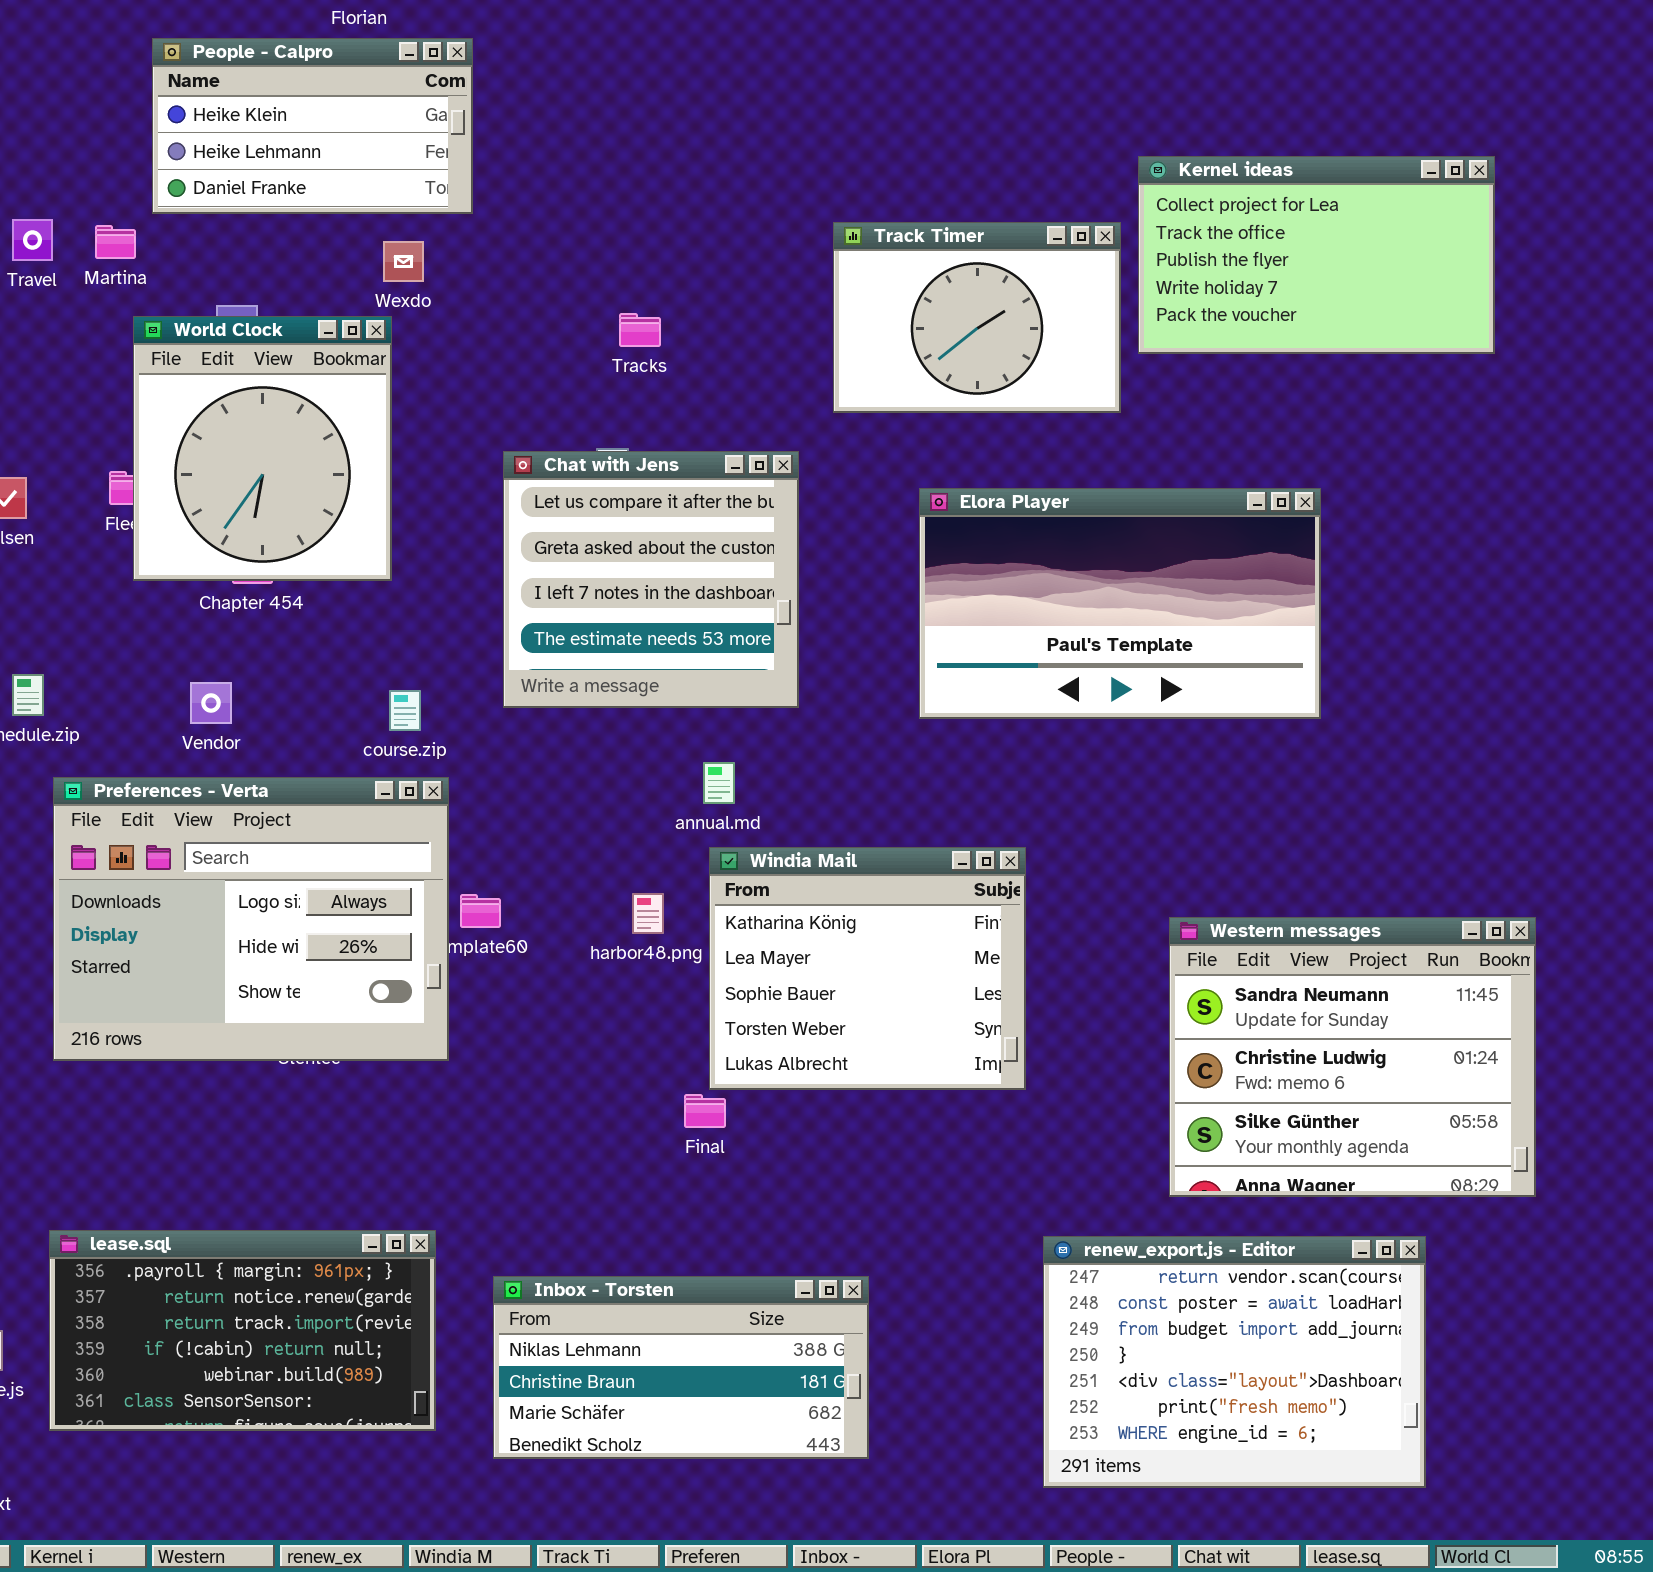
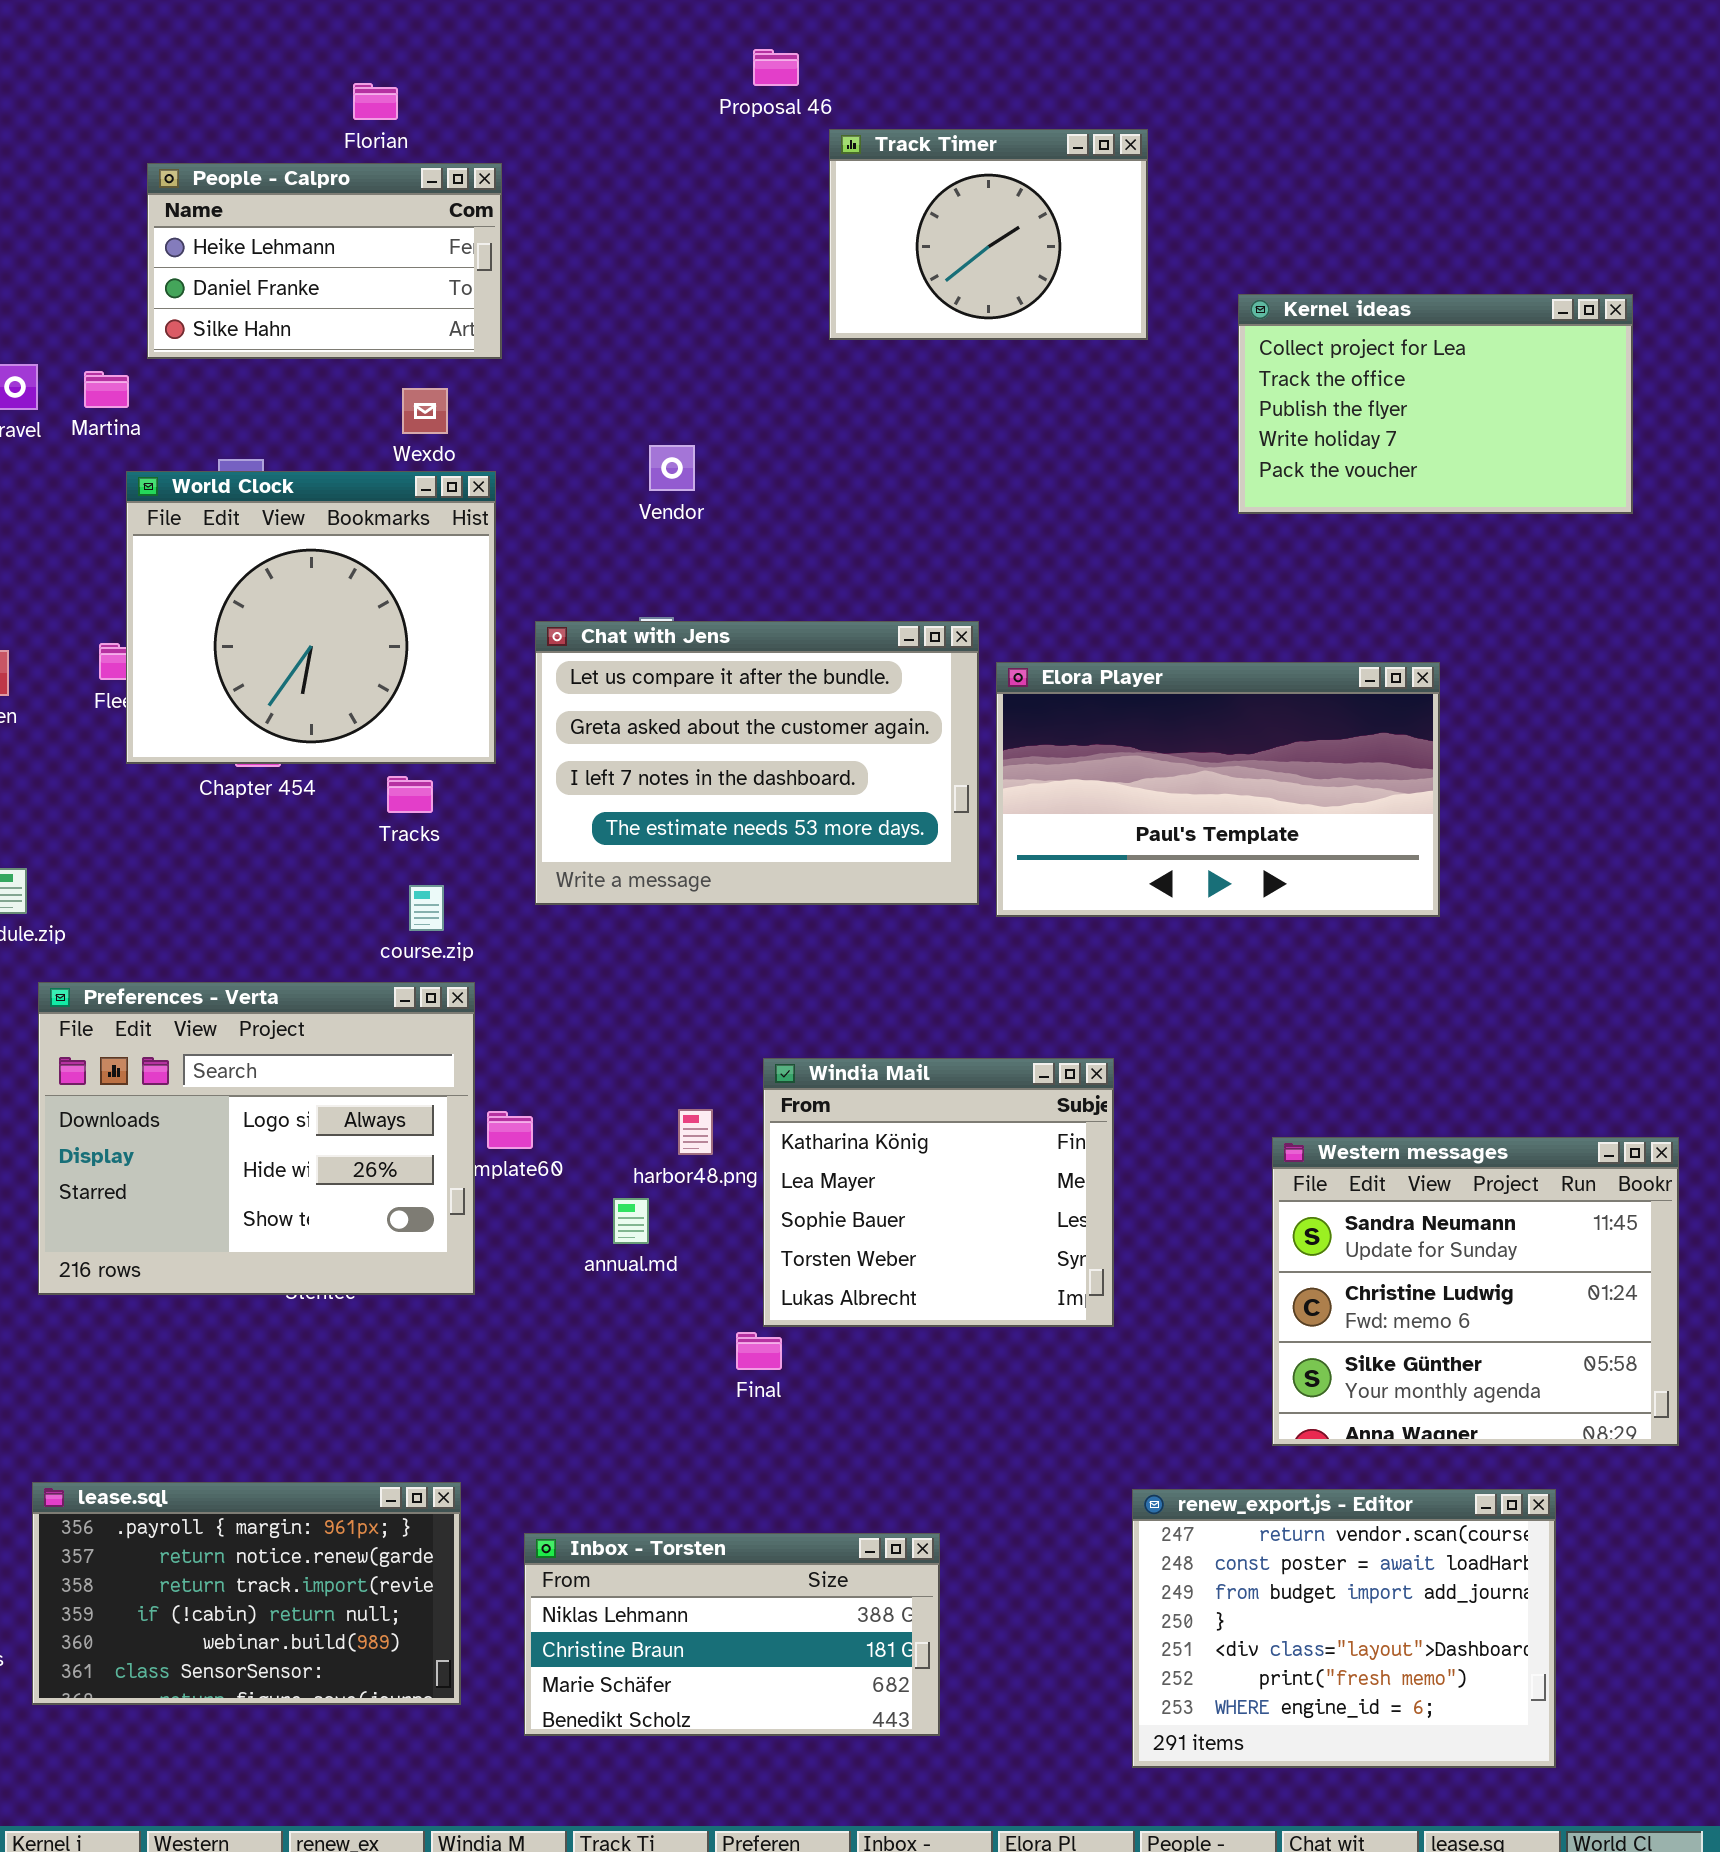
People - Calpro: [152,38,473,214] -> [147,163,502,359], scrolled down 1 row
Track Timer: [833,222,1121,413] -> [829,129,1148,340], moved
Tracks: [619,313,661,347] -> [387,776,433,813], moved
World Clock: [133,316,392,581] -> [126,471,496,764], resized
Chat with Jens: [503,451,799,708] -> [535,621,979,905], resized
Vendor: [190,682,232,724] -> [649,445,695,491], moved
annual.md: [703,762,735,804] -> [613,1198,649,1244], moved

